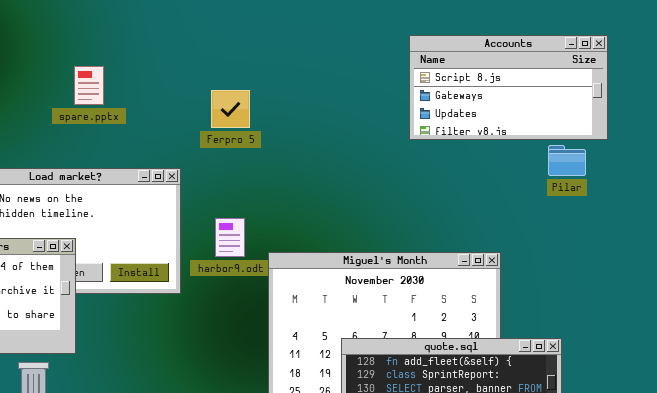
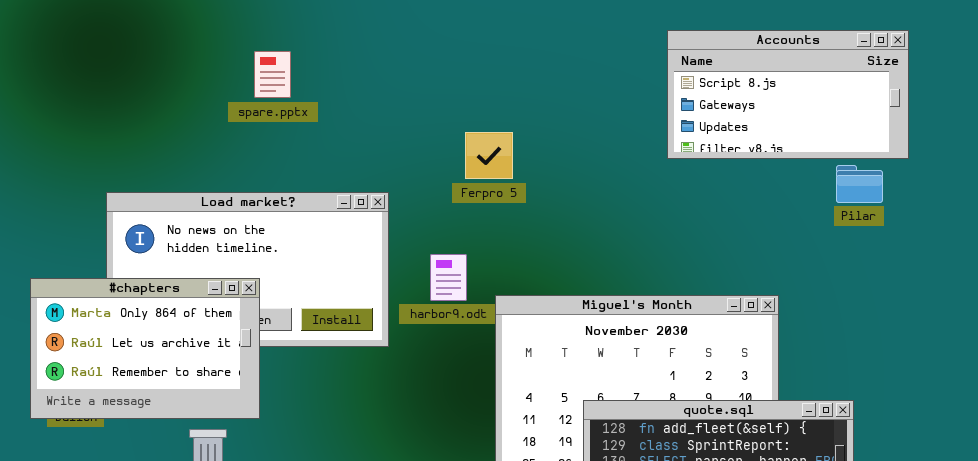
spare.pptx: [74,66,104,105] -> [254,51,291,98], moved
Ferpro 5: [211,90,250,128] -> [465,132,513,179], moved

